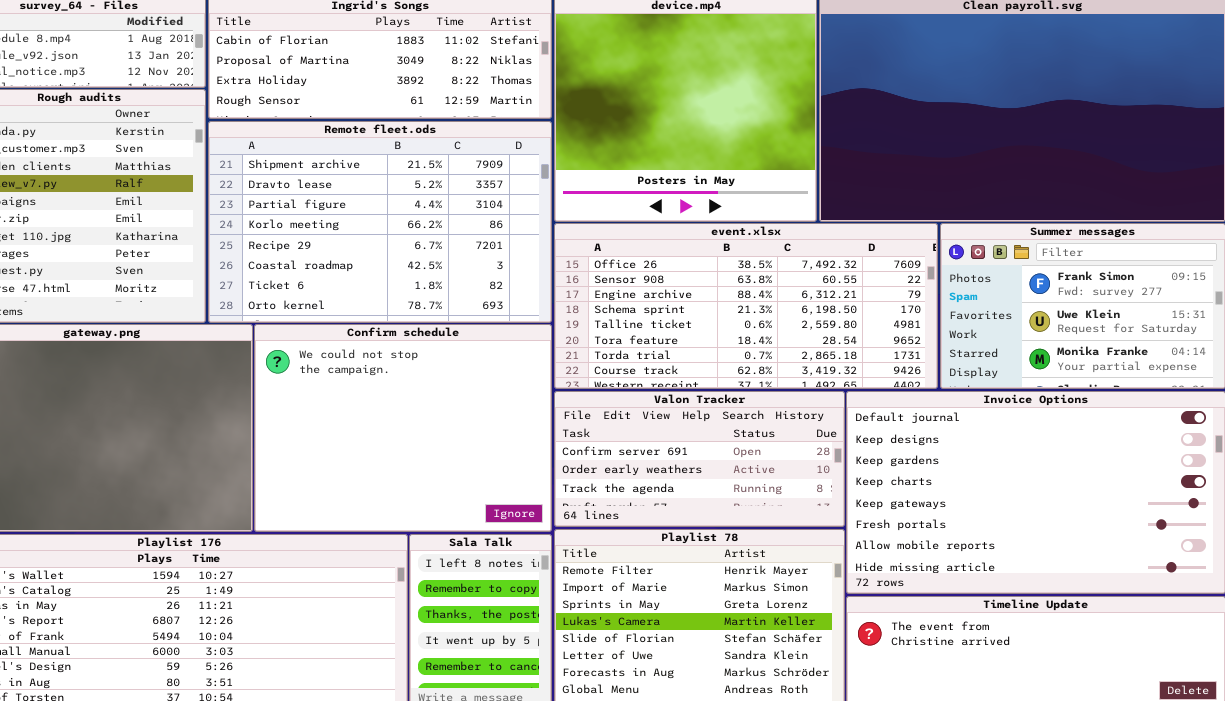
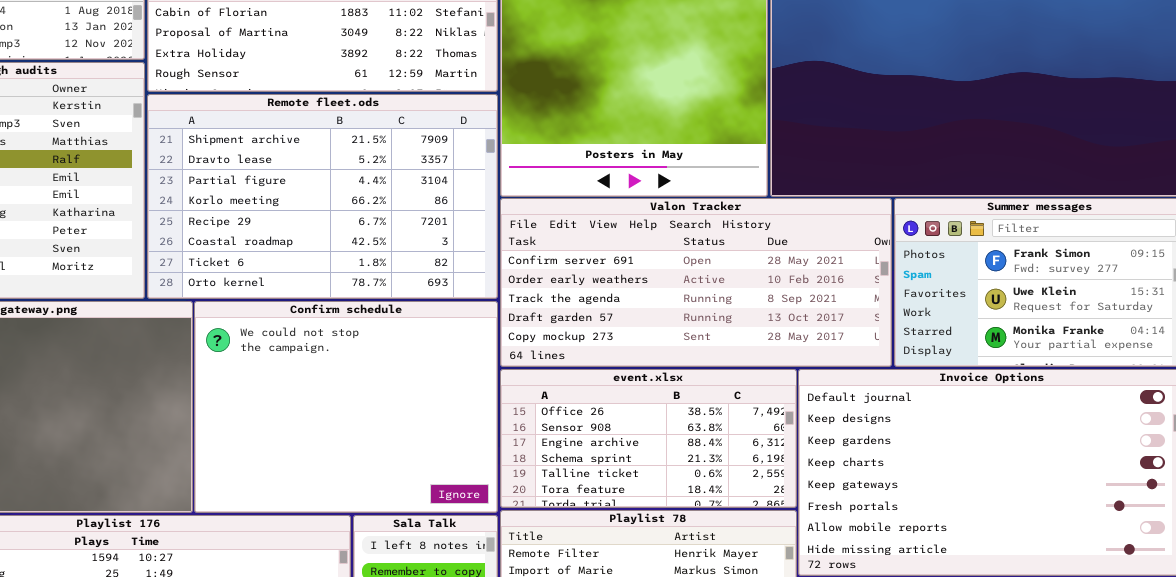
event.xlsx: [554,223,938,389] -> [500,369,797,508], moved, resized
Valon Tracker: [554,391,845,527] -> [500,198,892,367], moved, resized

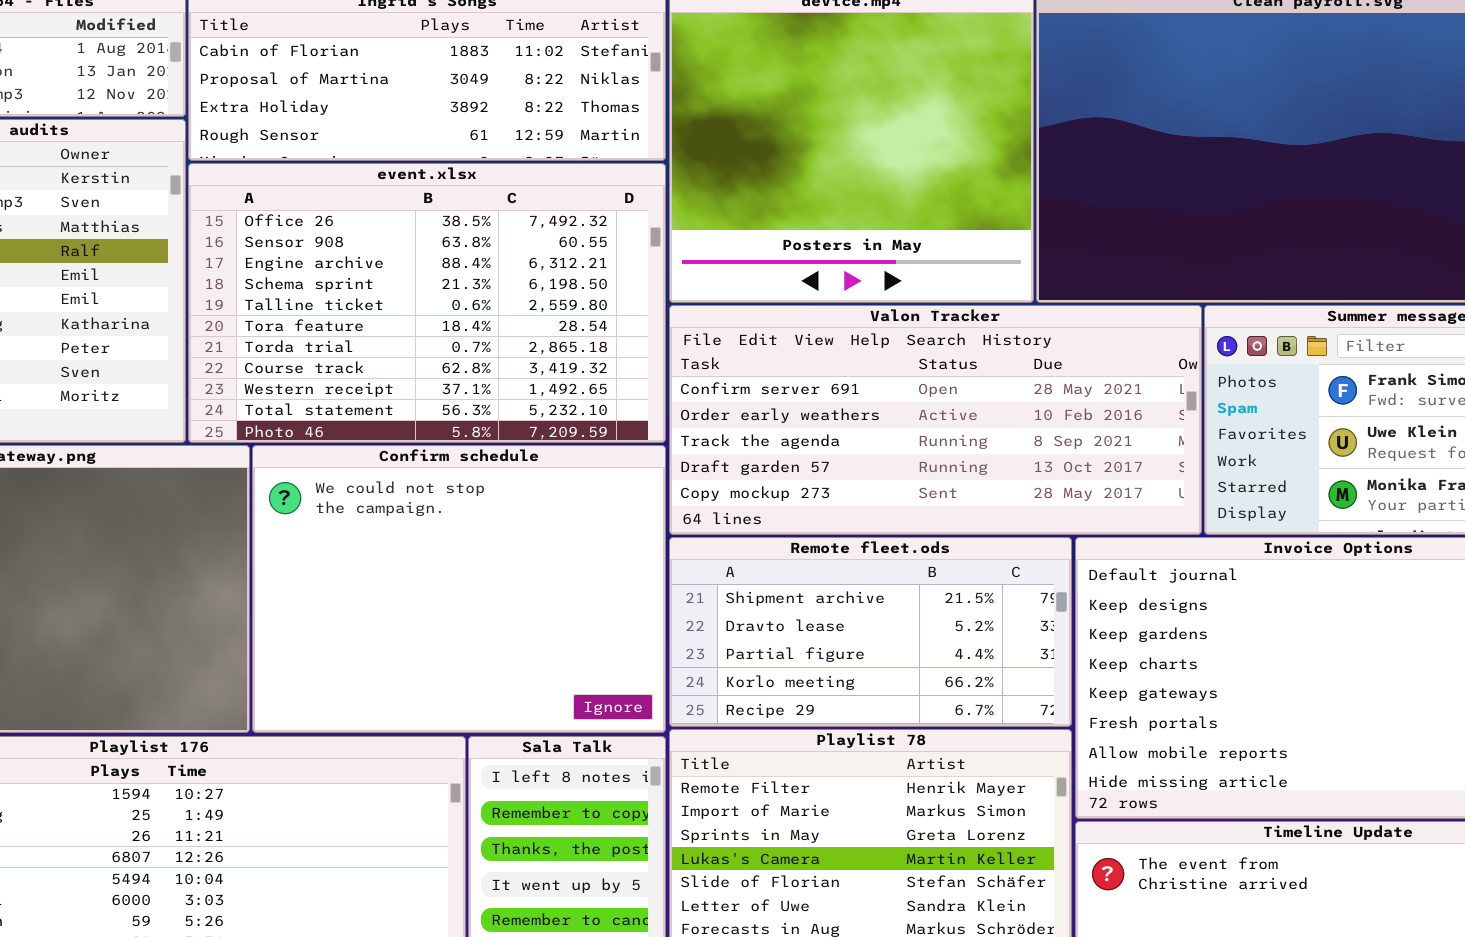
Remote fleet.ods: [147,94,498,299] -> [669,537,1072,727], moved, resized
event.xlsx: [500,369,797,508] -> [188,163,666,443], moved, resized

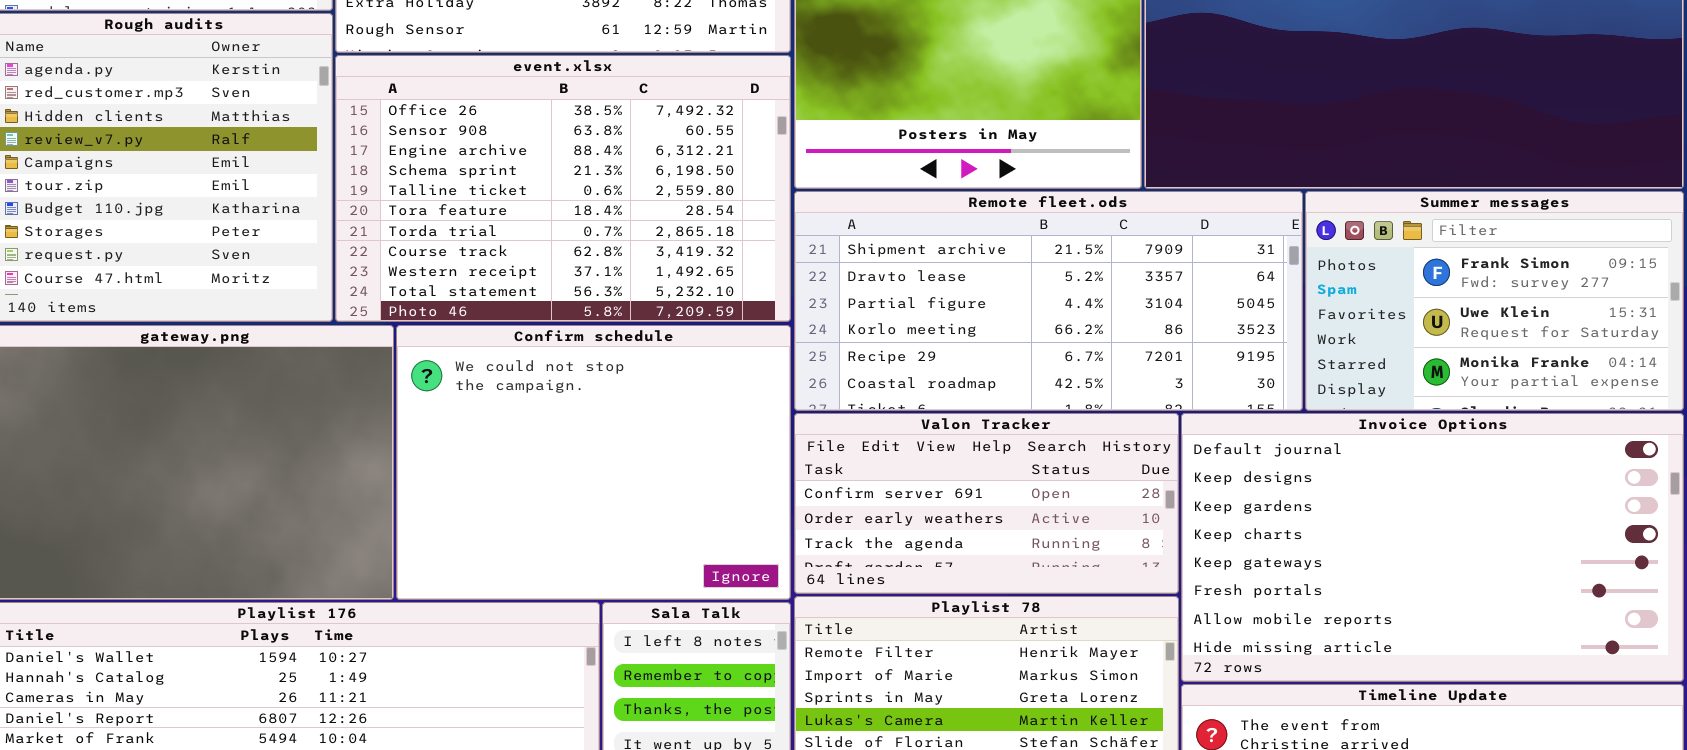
Valon Tracker: [669,305,1202,535] -> [794,413,1179,594], moved, resized
Remote fleet.ods: [669,537,1072,727] -> [794,191,1303,411], moved, resized

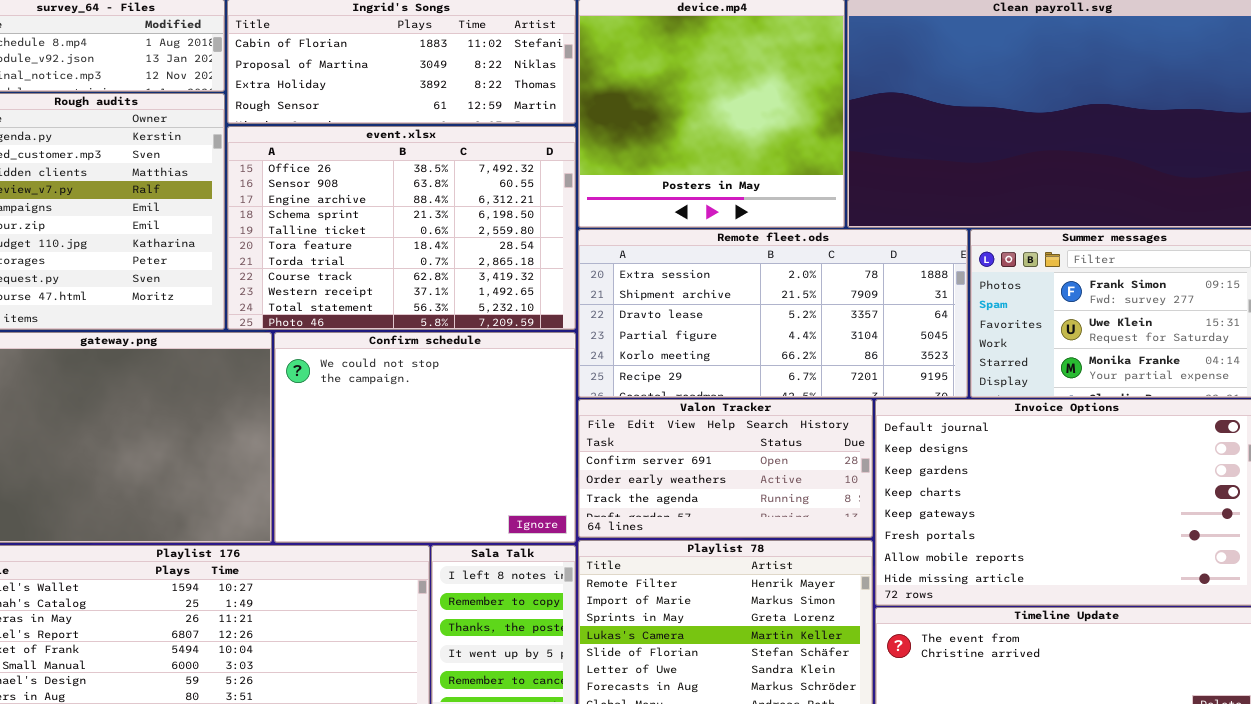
Remote fleet.ods: [794,191,1303,411] -> [578,229,968,398], scrolled up 1 row

